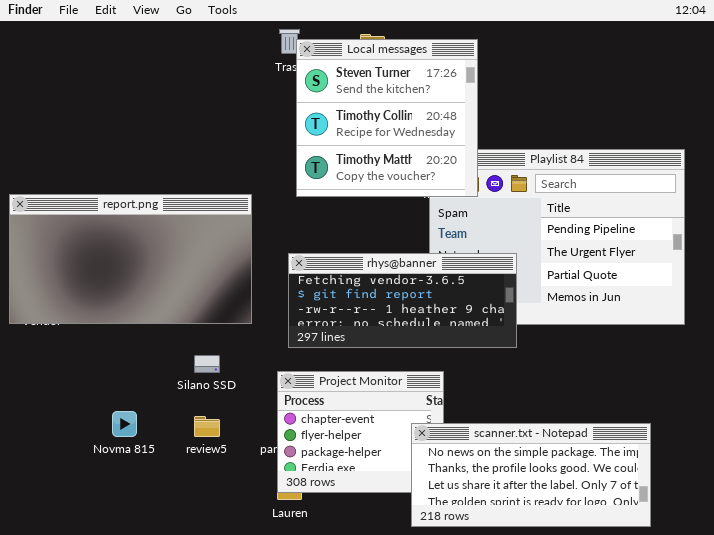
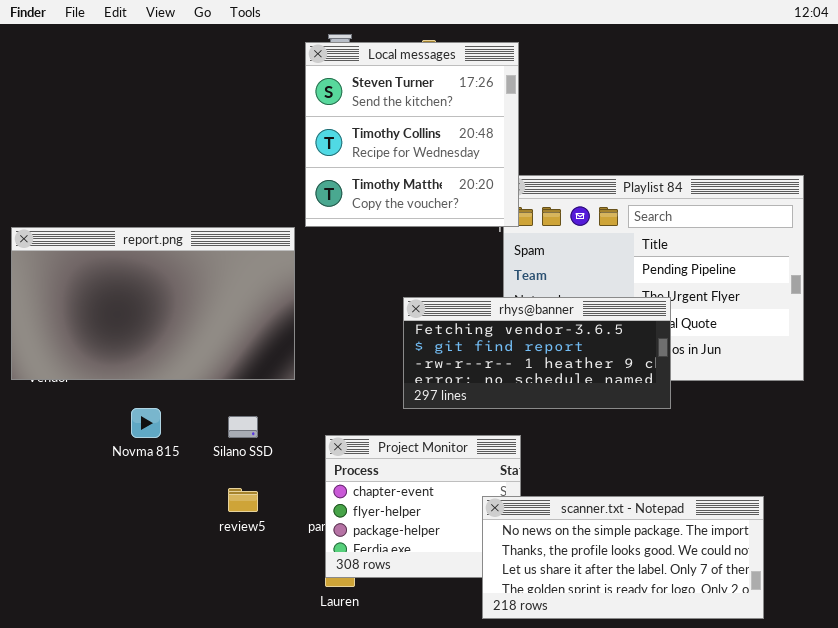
Local messages: [296,39,478,197] -> [305,42,519,227], moved
rhys@banner: [288,253,517,348] -> [403,297,671,409], moved
Novma 815: [112,411,137,437] -> [131,408,161,438], moved

